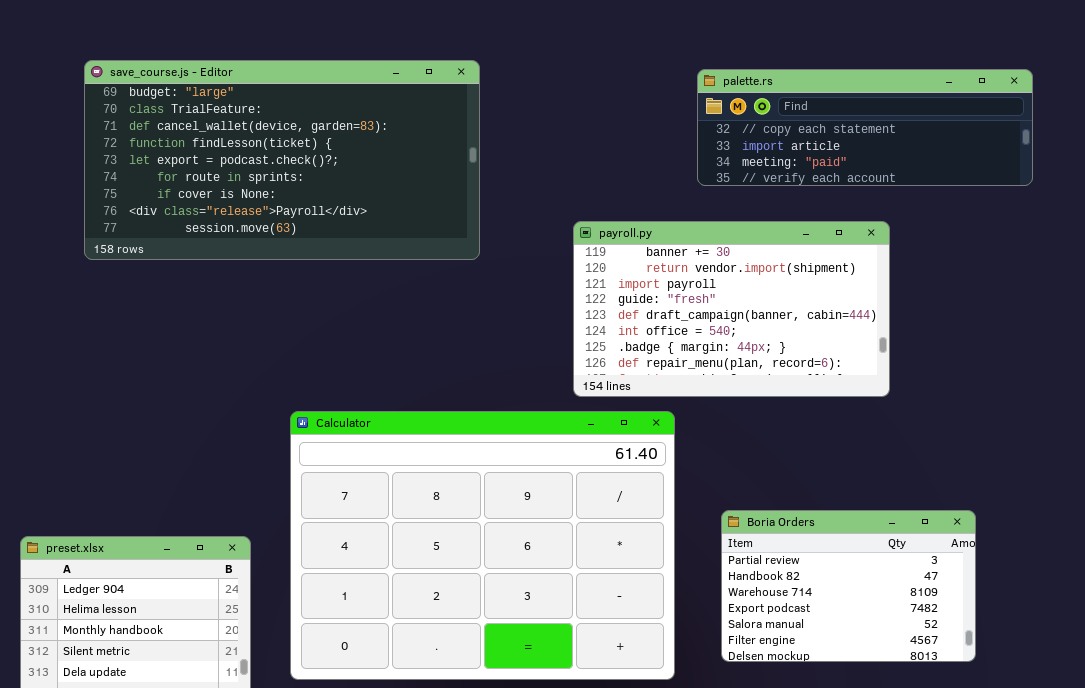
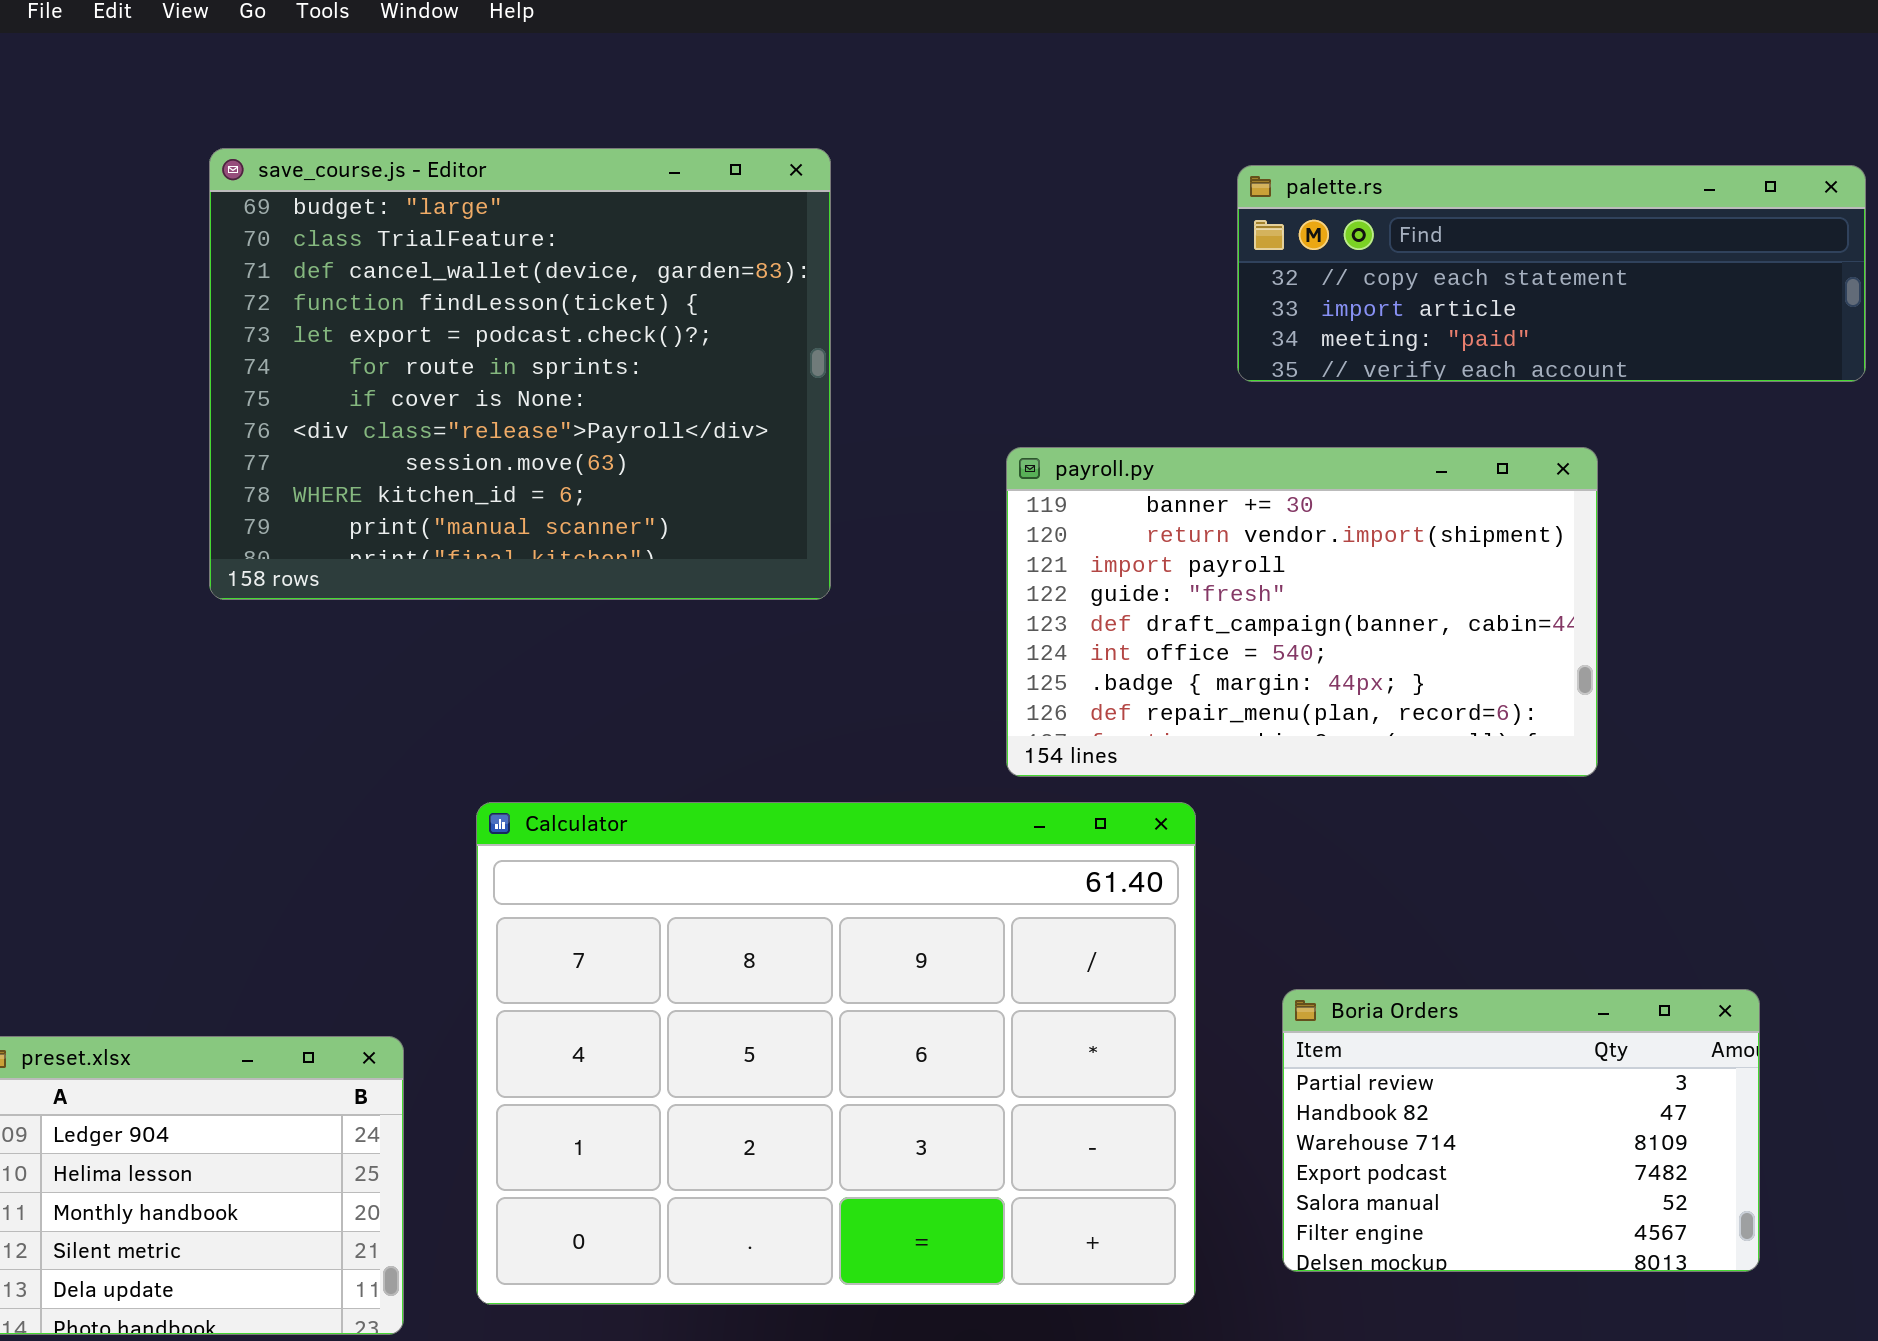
save_course.js - Editor: [84,60,480,260] -> [209,148,831,600], resized

